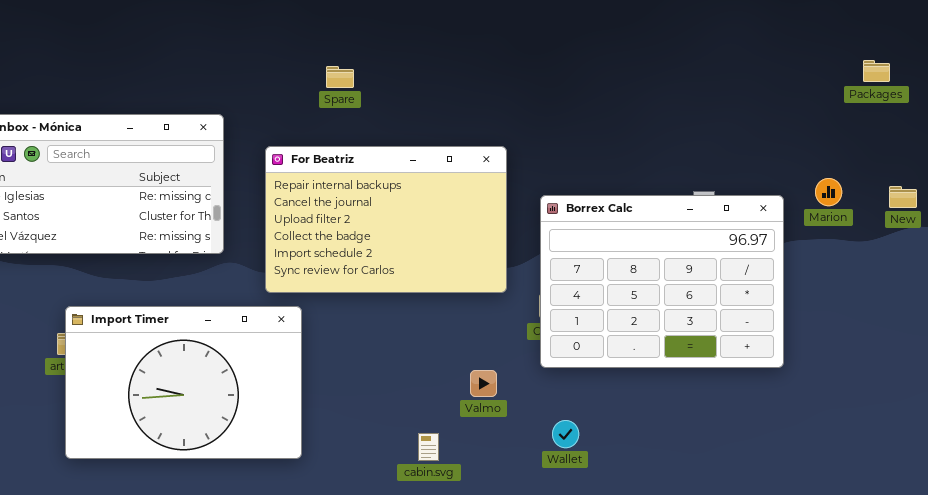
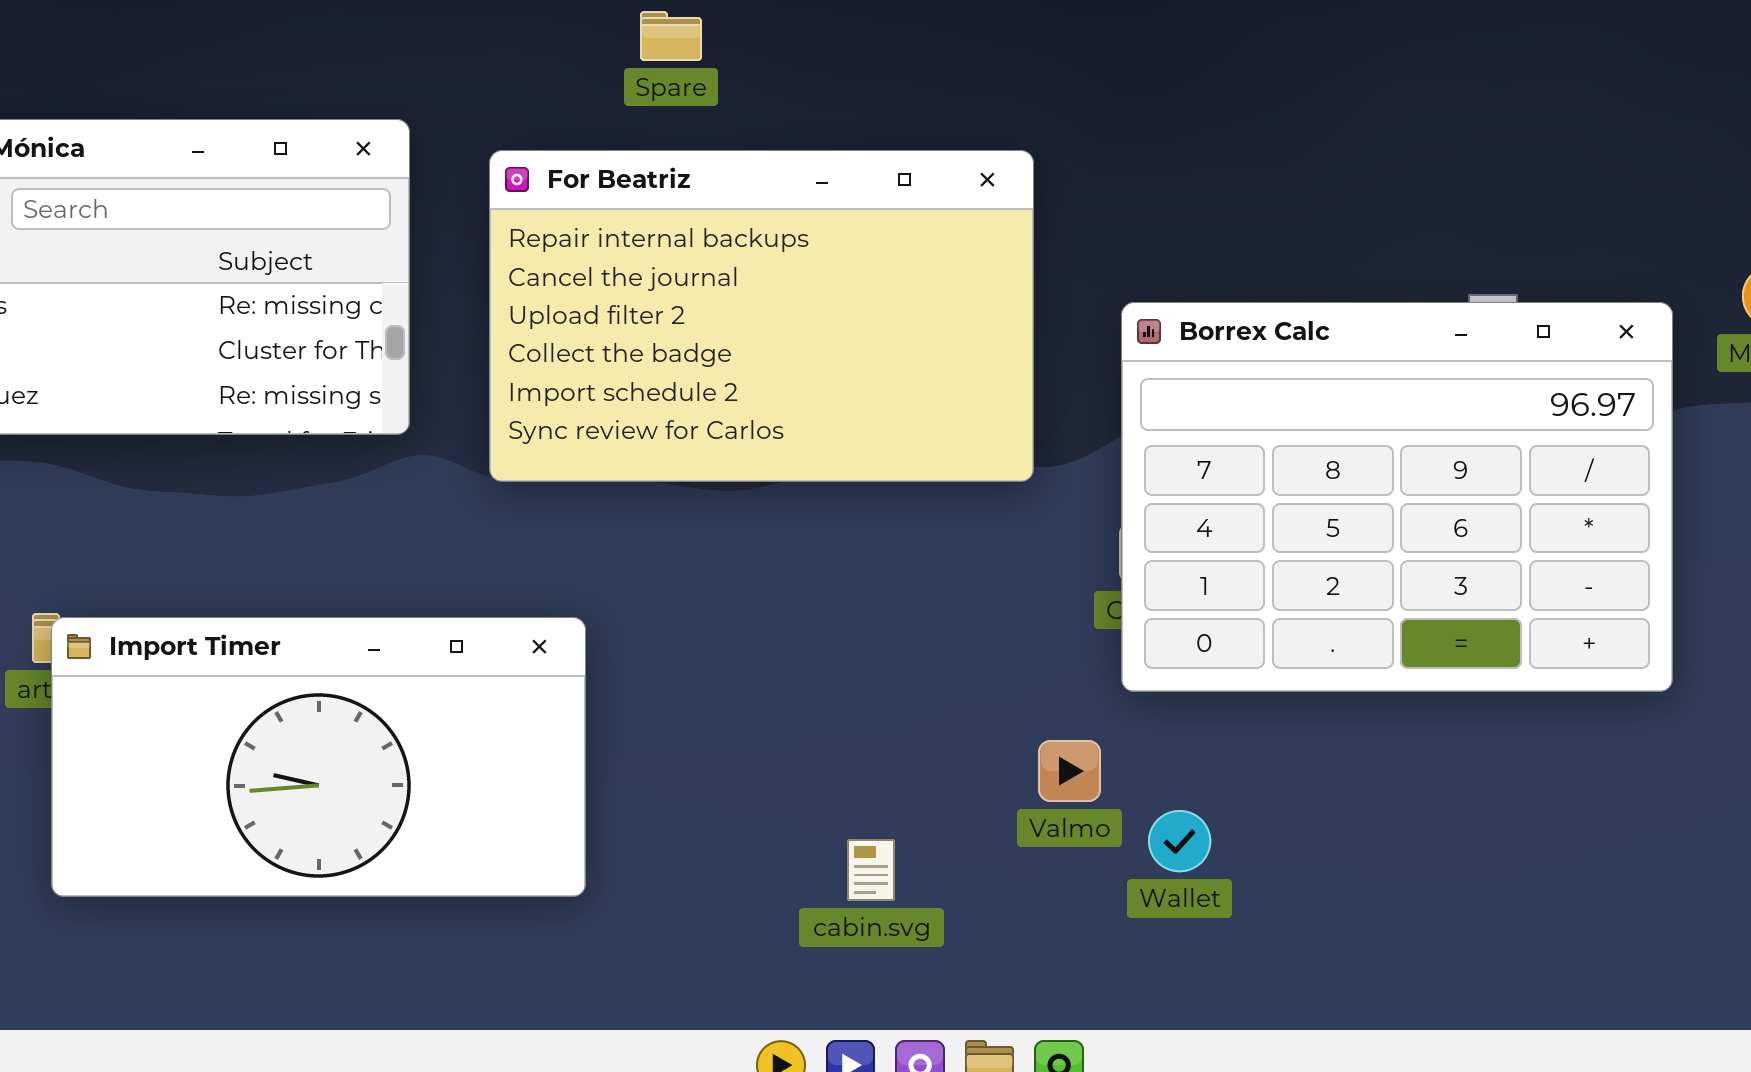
For Beatriz: [265,146,507,293] -> [489,150,1034,482], moved
Import Timer: [65,306,302,459] -> [51,617,586,897], resized
Valmo: [470,370,497,397] -> [1038,740,1101,802], moved

